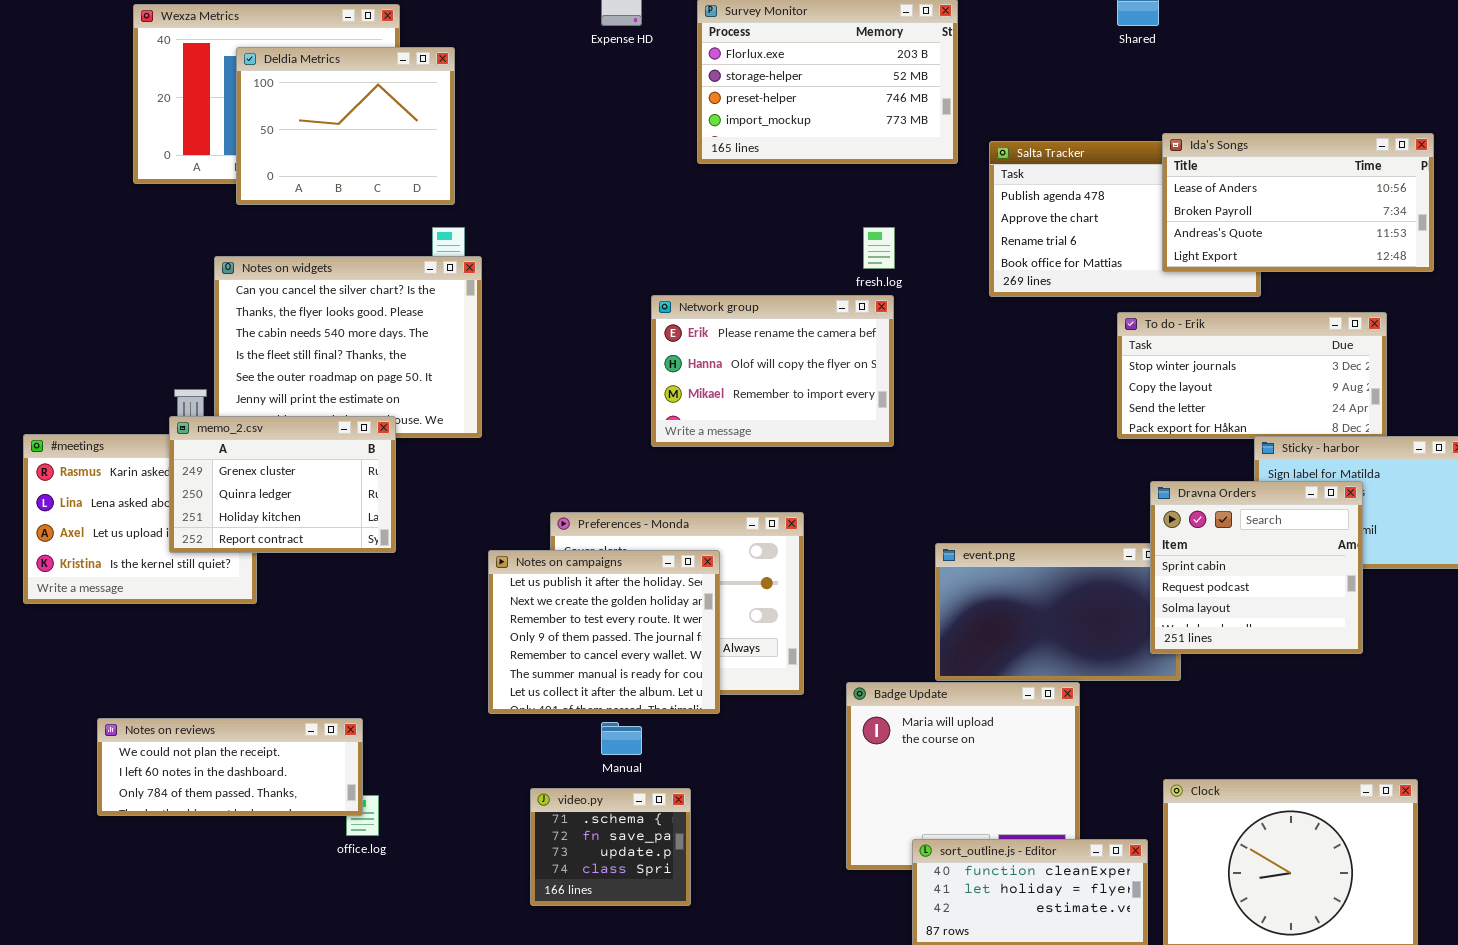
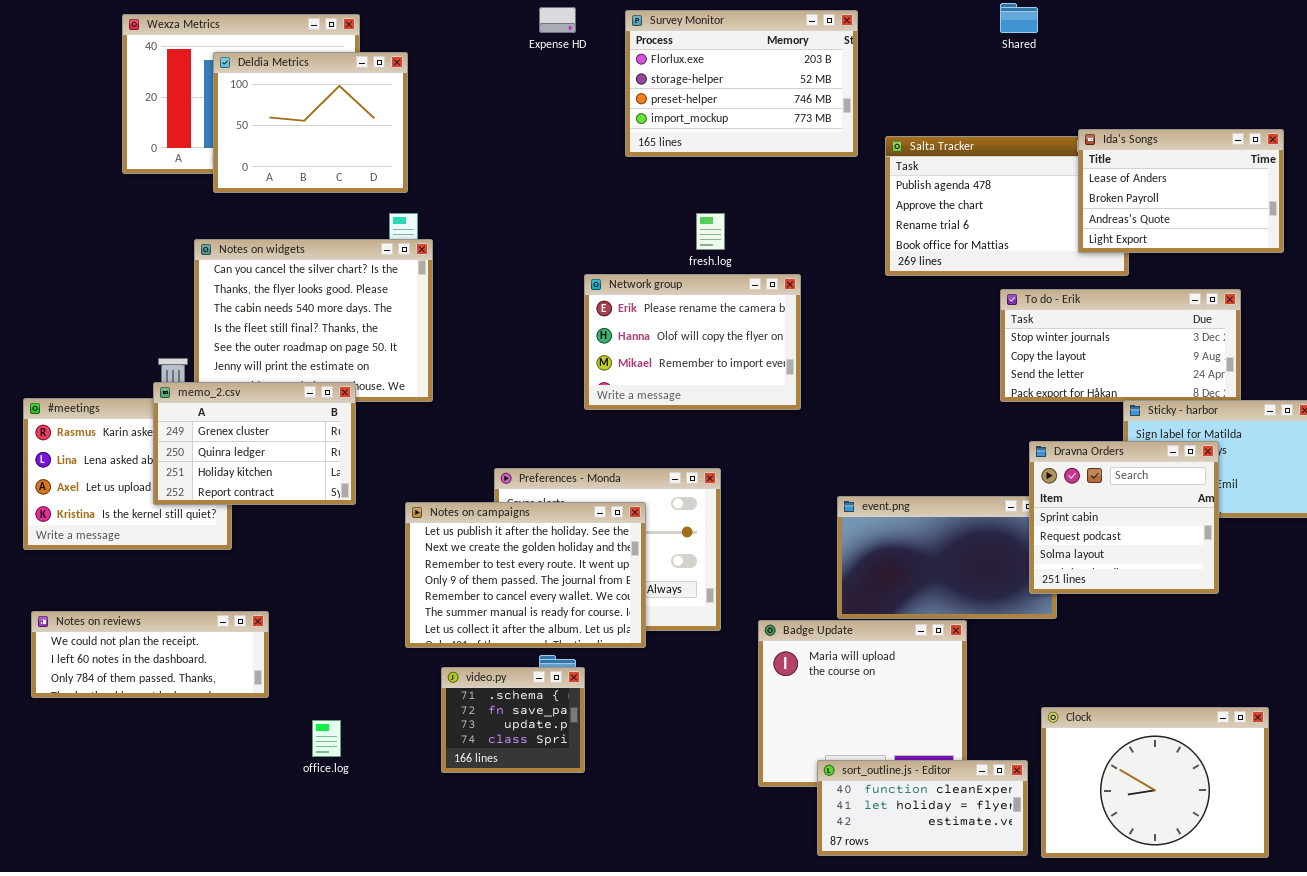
Ida's Songs: [1162,133,1434,272] -> [1078,129,1284,253], resized
fresh.log: [863,227,895,269] -> [696,213,725,250], moved
Notes on campaigns: [488,550,720,714] -> [405,502,646,648], resized
Notes on reviews: [97,718,363,816] -> [31,611,269,698], moved
video.py: [530,788,691,906] -> [441,667,585,773], moved

